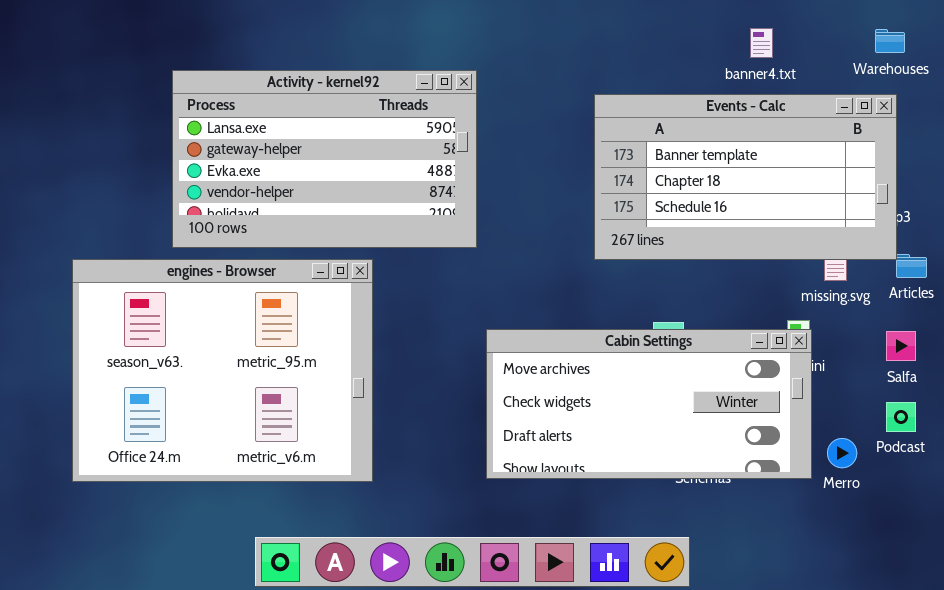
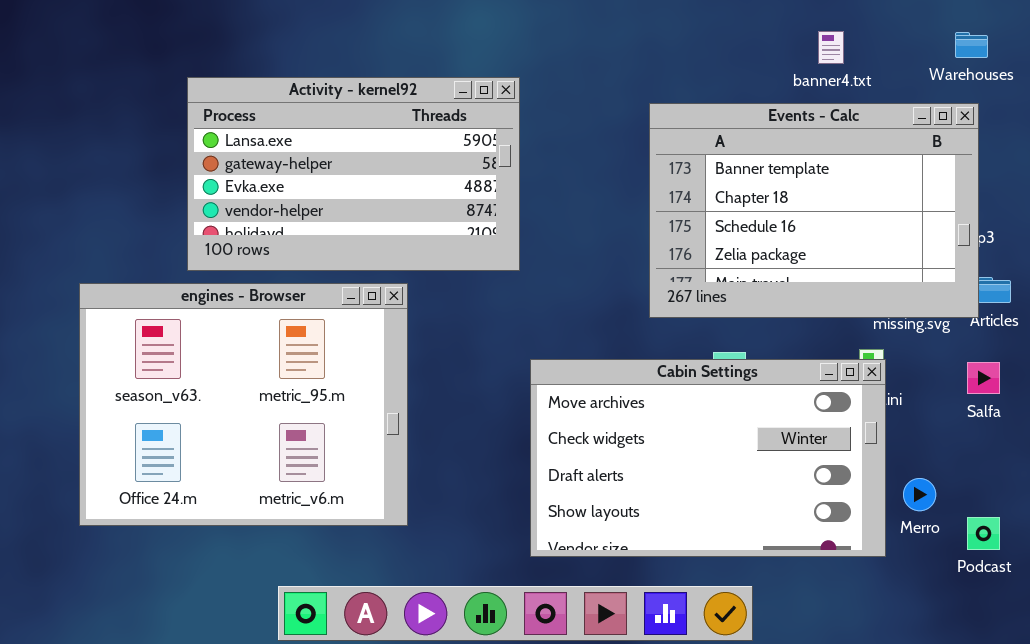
Events - Calc: [594,94,897,260] -> [649,103,979,318], resized
Cabin Settings: [486,329,812,479] -> [530,359,886,557], resized
Podcast: [886,402,916,432] -> [967,517,1000,550], moved

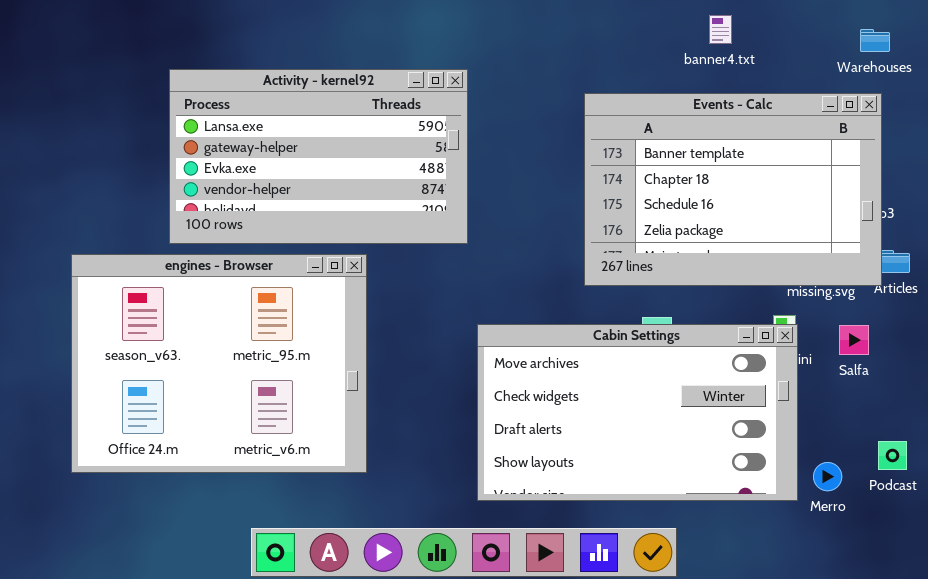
banner4.txt: [818,31,844,64] -> [709,15,732,44], moved
Salfa: [967,362,1000,394] -> [839,325,869,355], moved
Merro: [903,478,936,511] -> [813,462,842,491], moved
Podcast: [967,517,1000,550] -> [878,441,907,470], moved

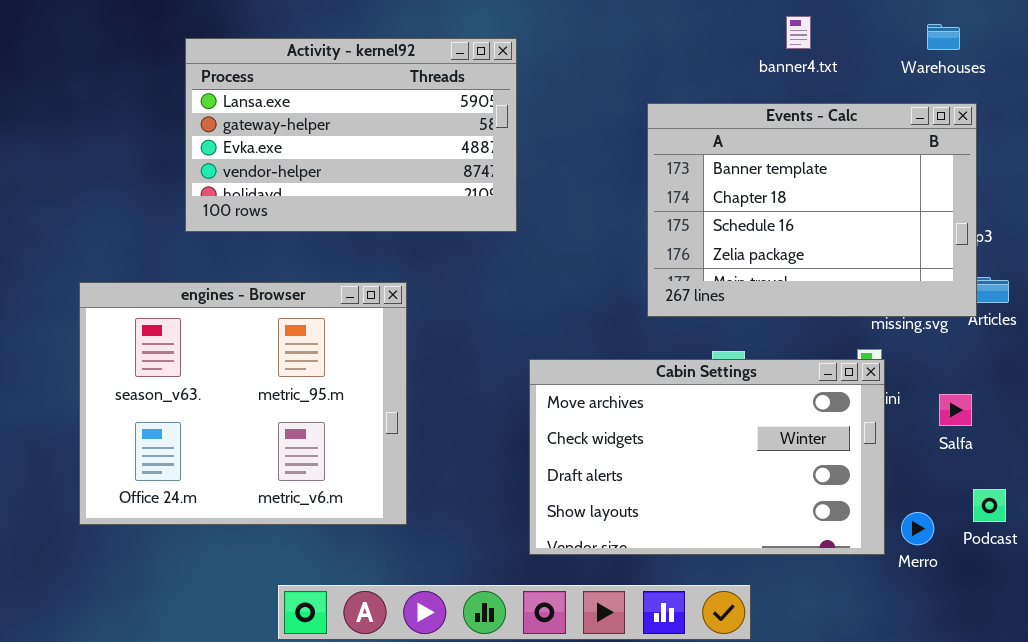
Warehouses: [860,29,890,52] -> [927,24,960,50], moved
Activity - kernel92: [169,69,468,244] -> [185,38,517,232], moved
Salfa: [839,325,869,355] -> [939,394,972,426], moved

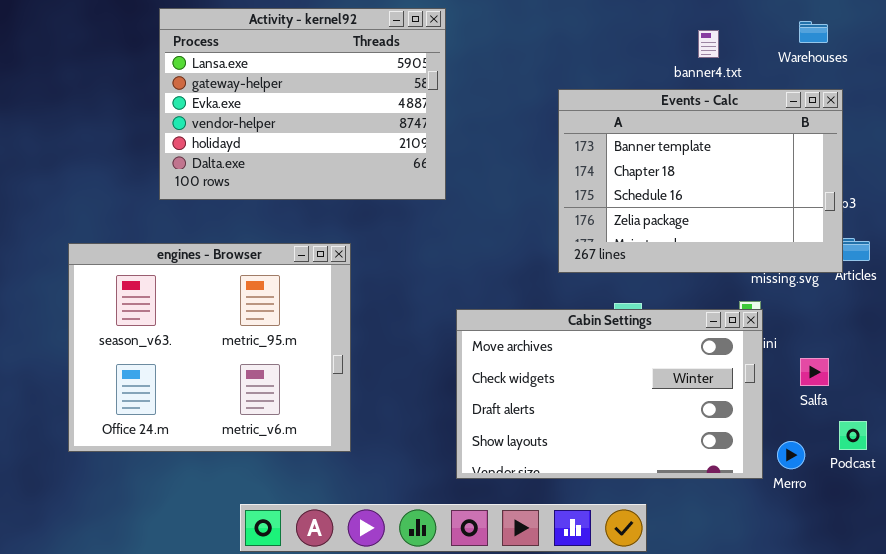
banner4.txt: [786,16,811,49] -> [698,30,719,58], moved
Activity - kernel92: [185,38,517,232] -> [159,8,446,200], resized
Salfa: [939,394,972,426] -> [800,358,829,386], moved

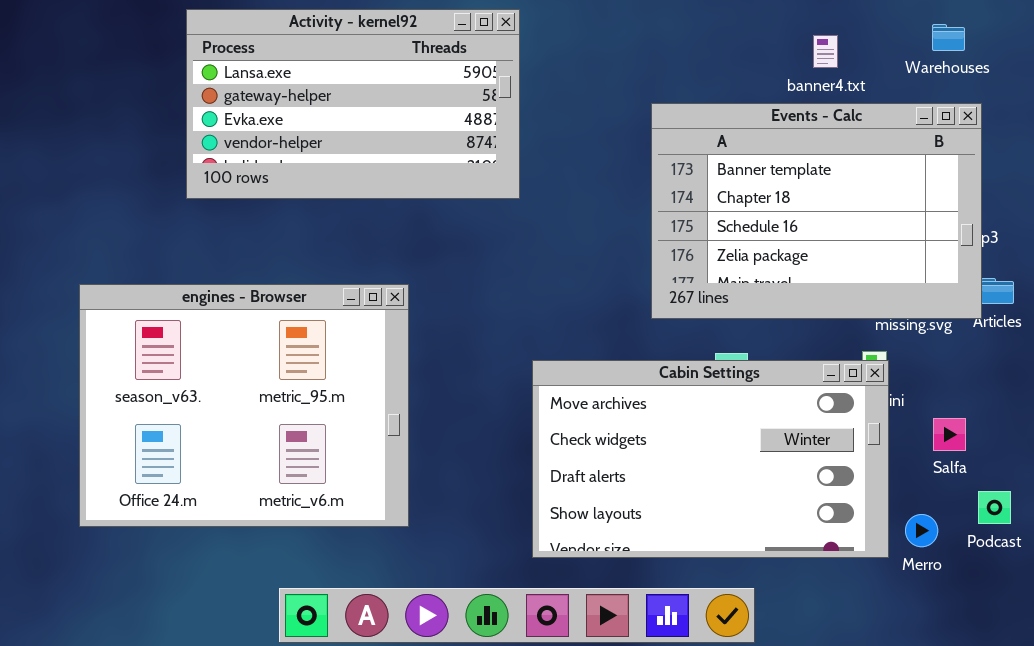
Activity - kernel92: [159,8,446,200] -> [186,9,520,199], resized

